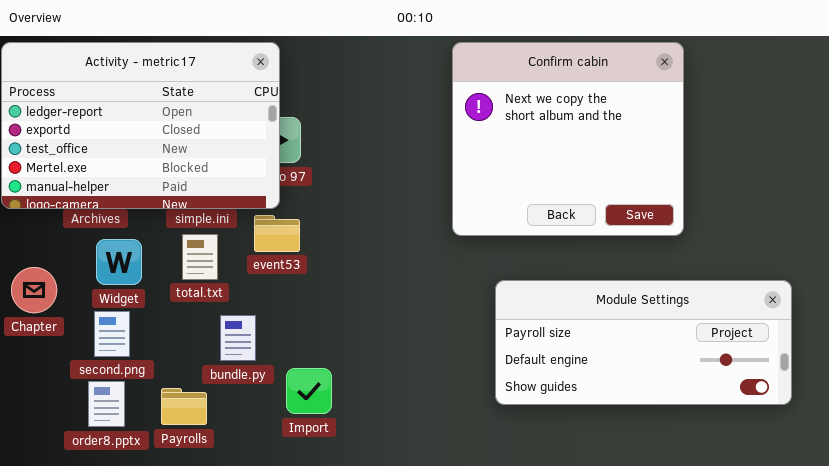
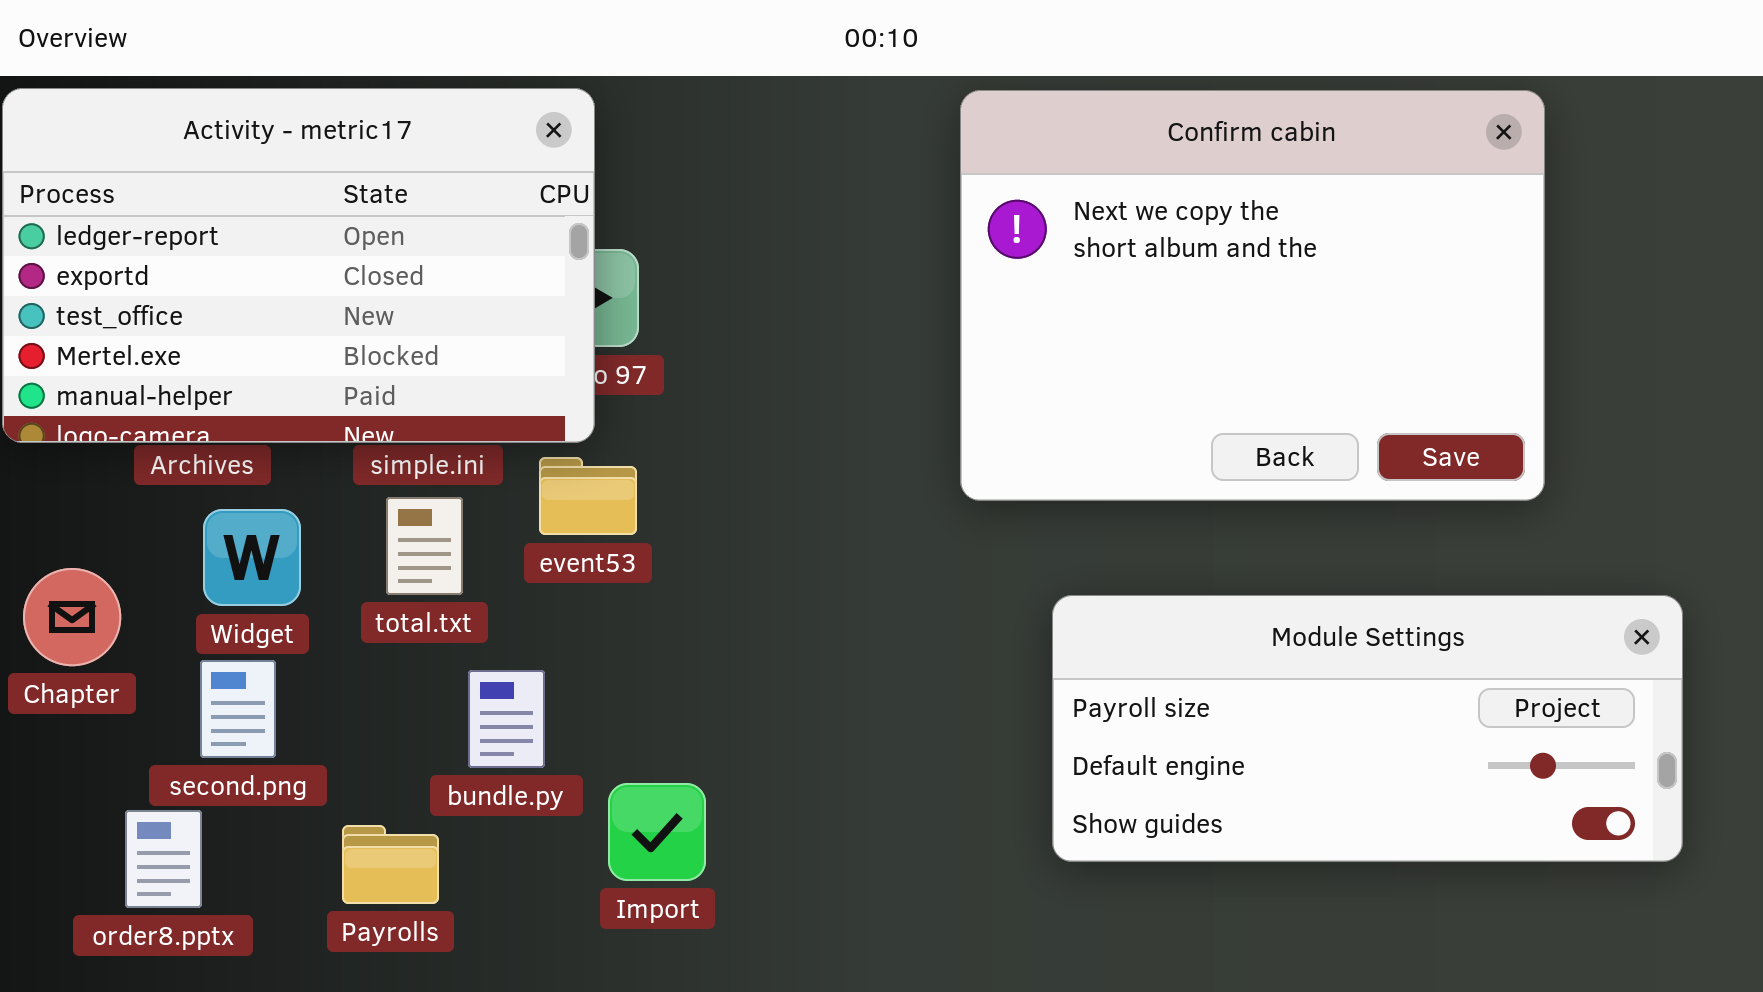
Confirm cabin: [452,42,684,236] -> [960,90,1545,501], resized
order8.pptx: [88,381,125,427] -> [125,810,202,908], moved

